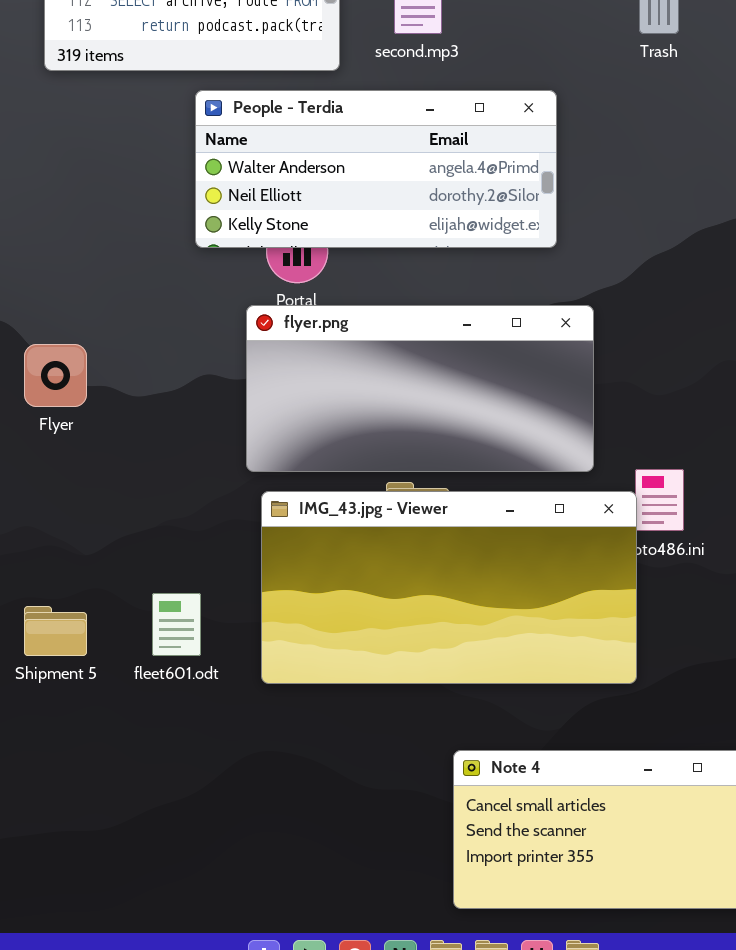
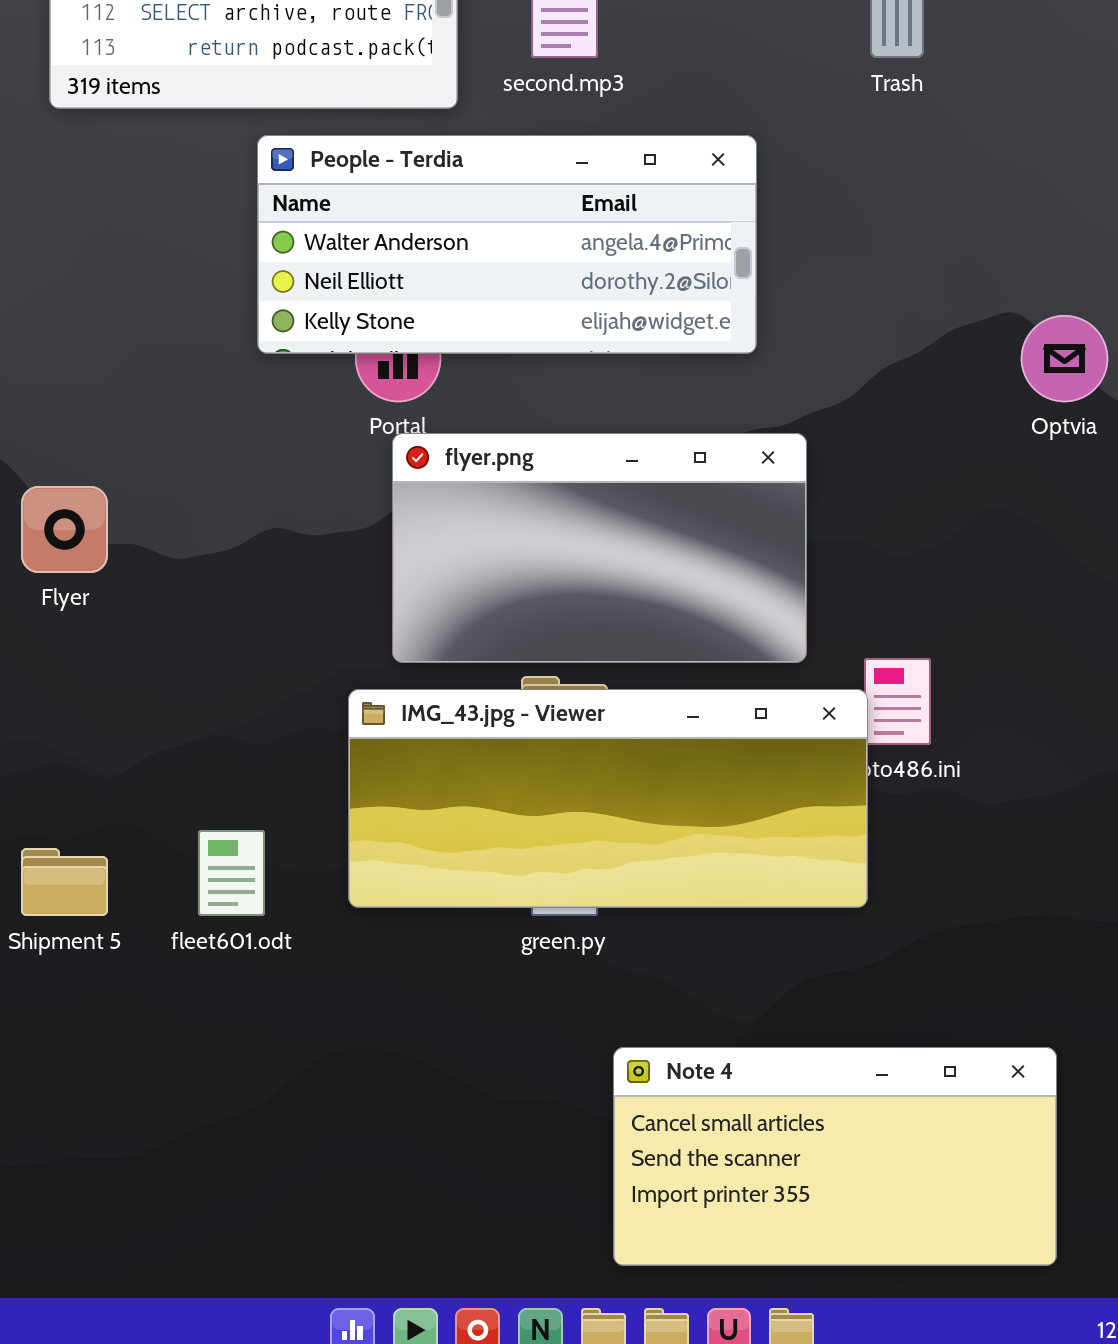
flyer.png: [246,305,594,472] -> [392,433,807,663], resized
IMG_43.jpg - Viewer: [261,491,637,684] -> [348,689,868,908], resized

